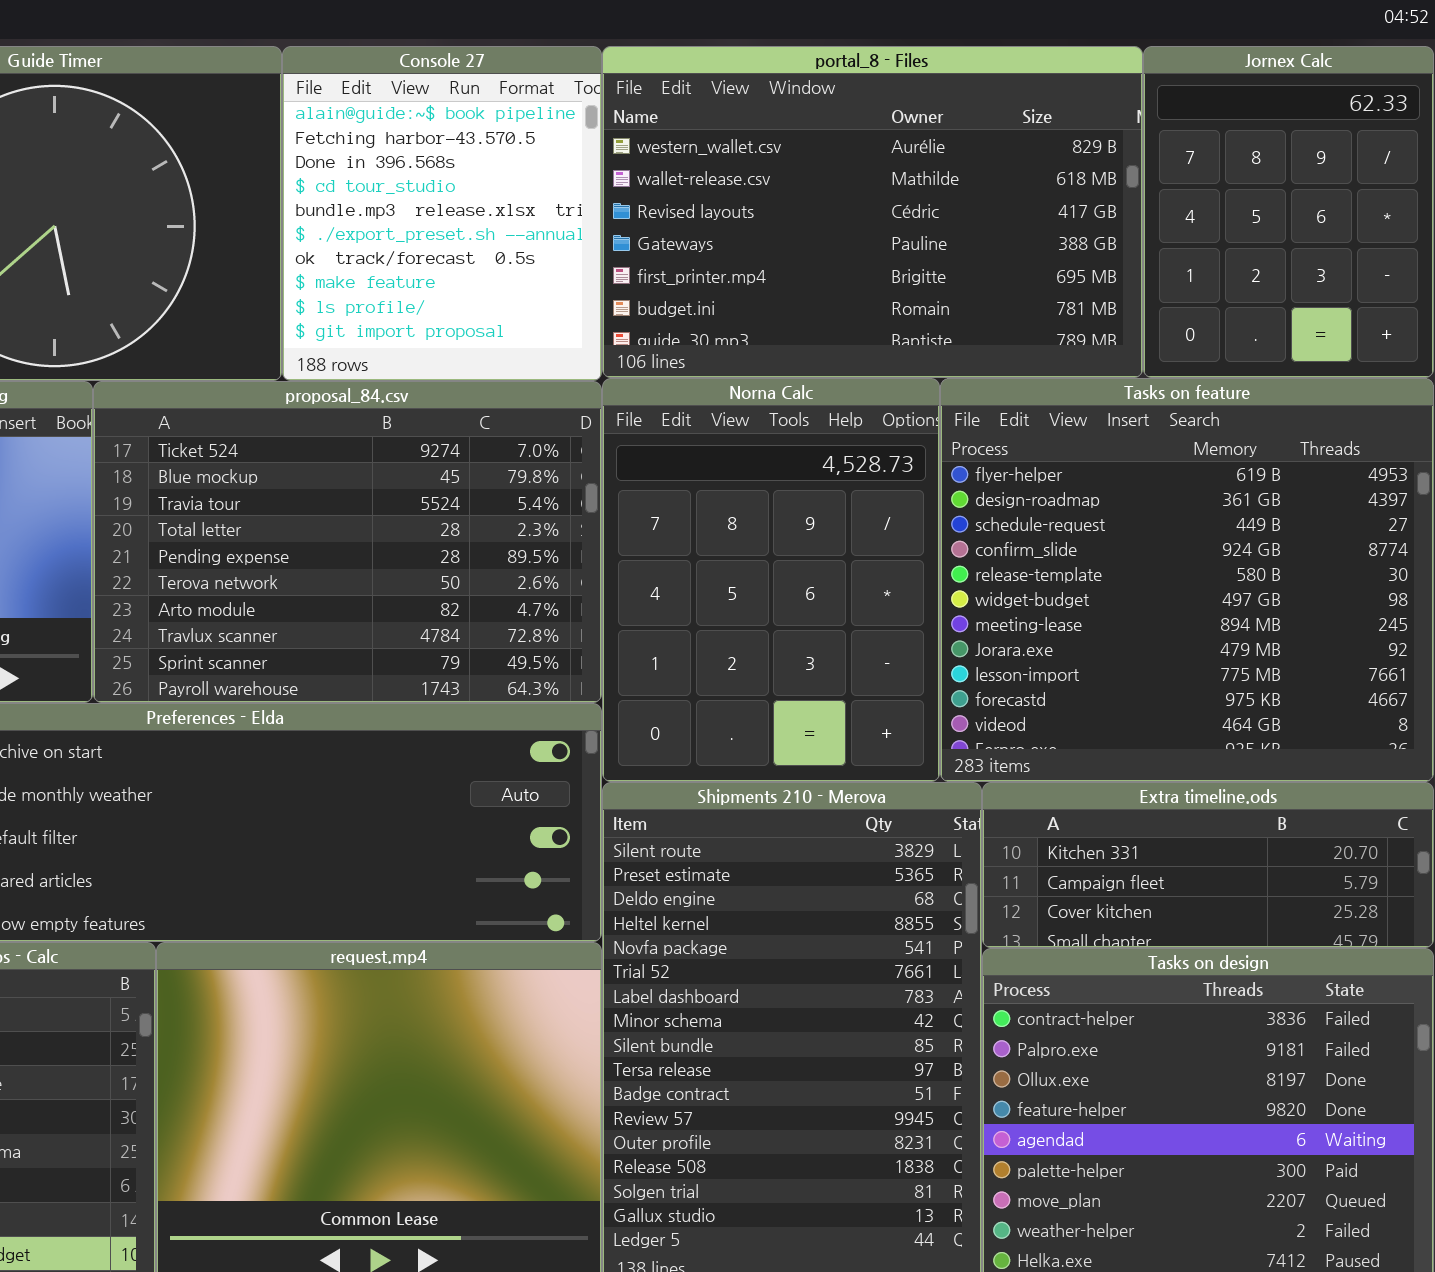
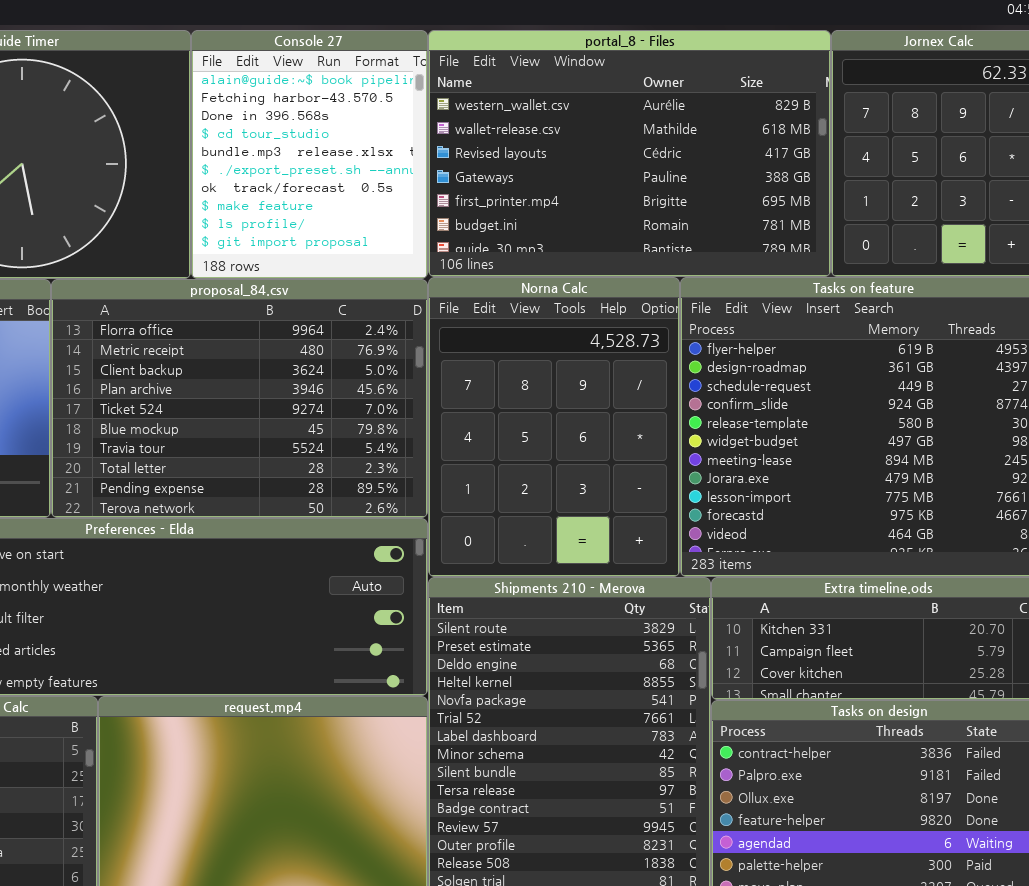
proposal_84.csv: [93,381,602,703] -> [51,279,428,518], scrolled up 4 rows

